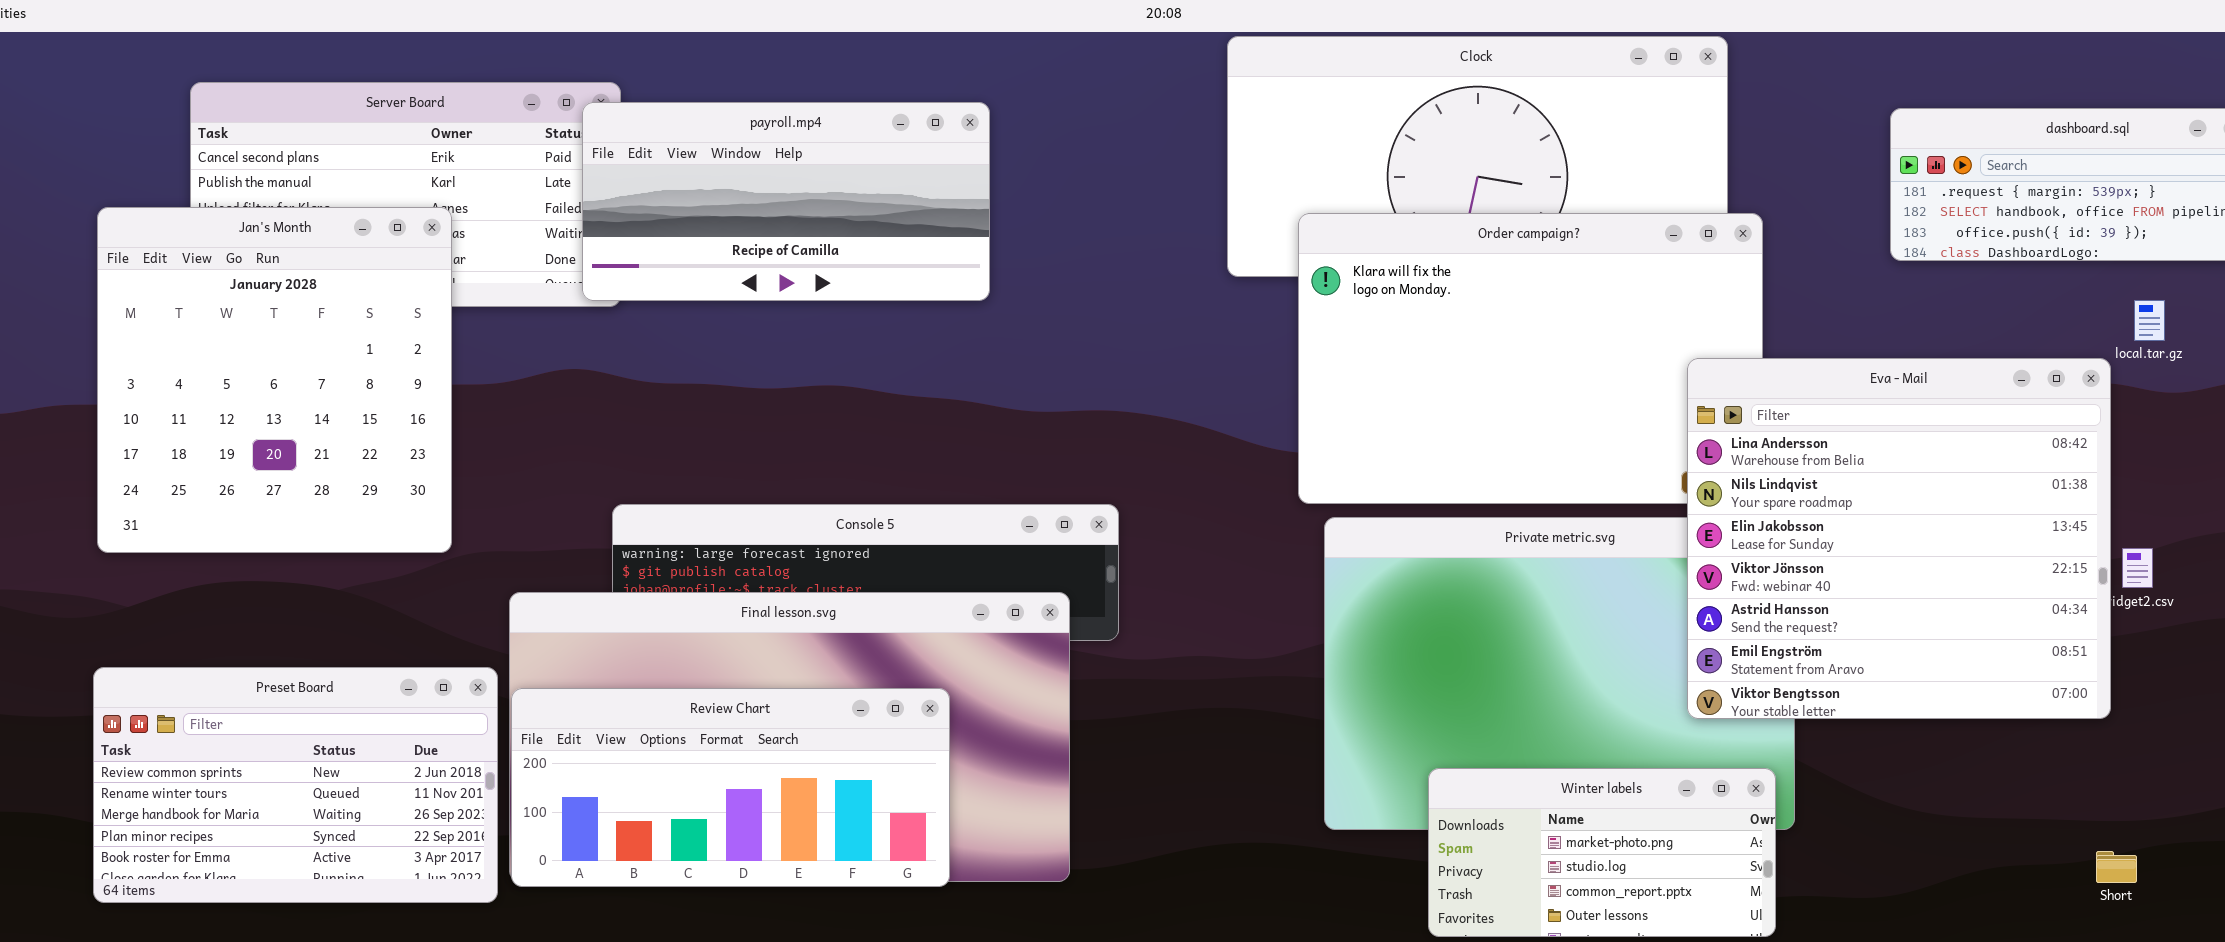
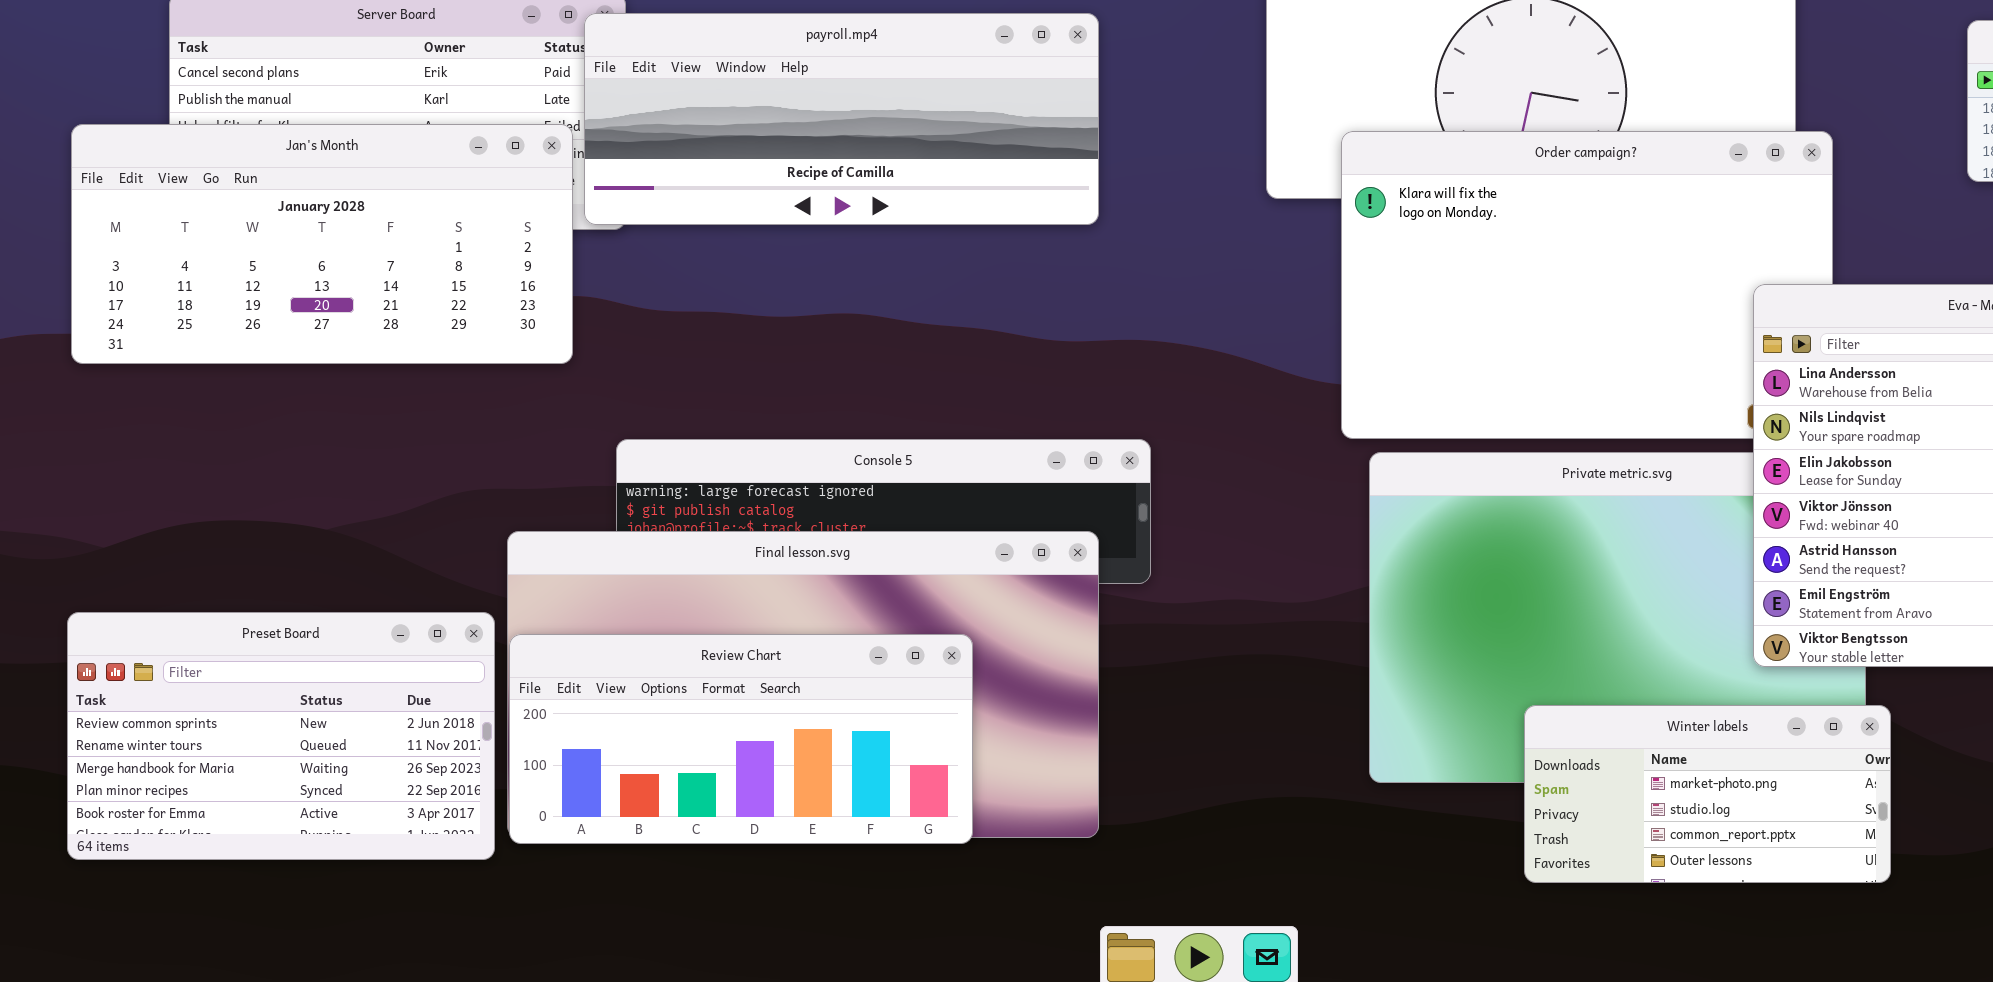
payroll.mp4: [582,102,990,301] -> [584,13,1099,225], resized
Jan's Month: [97,207,452,553] -> [71,124,573,364], resized
Winter labels: [1428,768,1776,937] -> [1524,705,1891,883], moved

